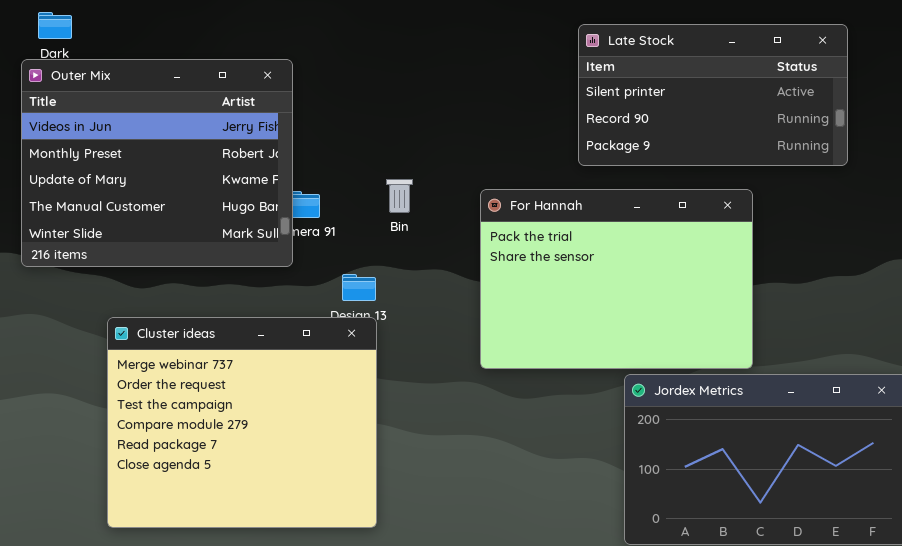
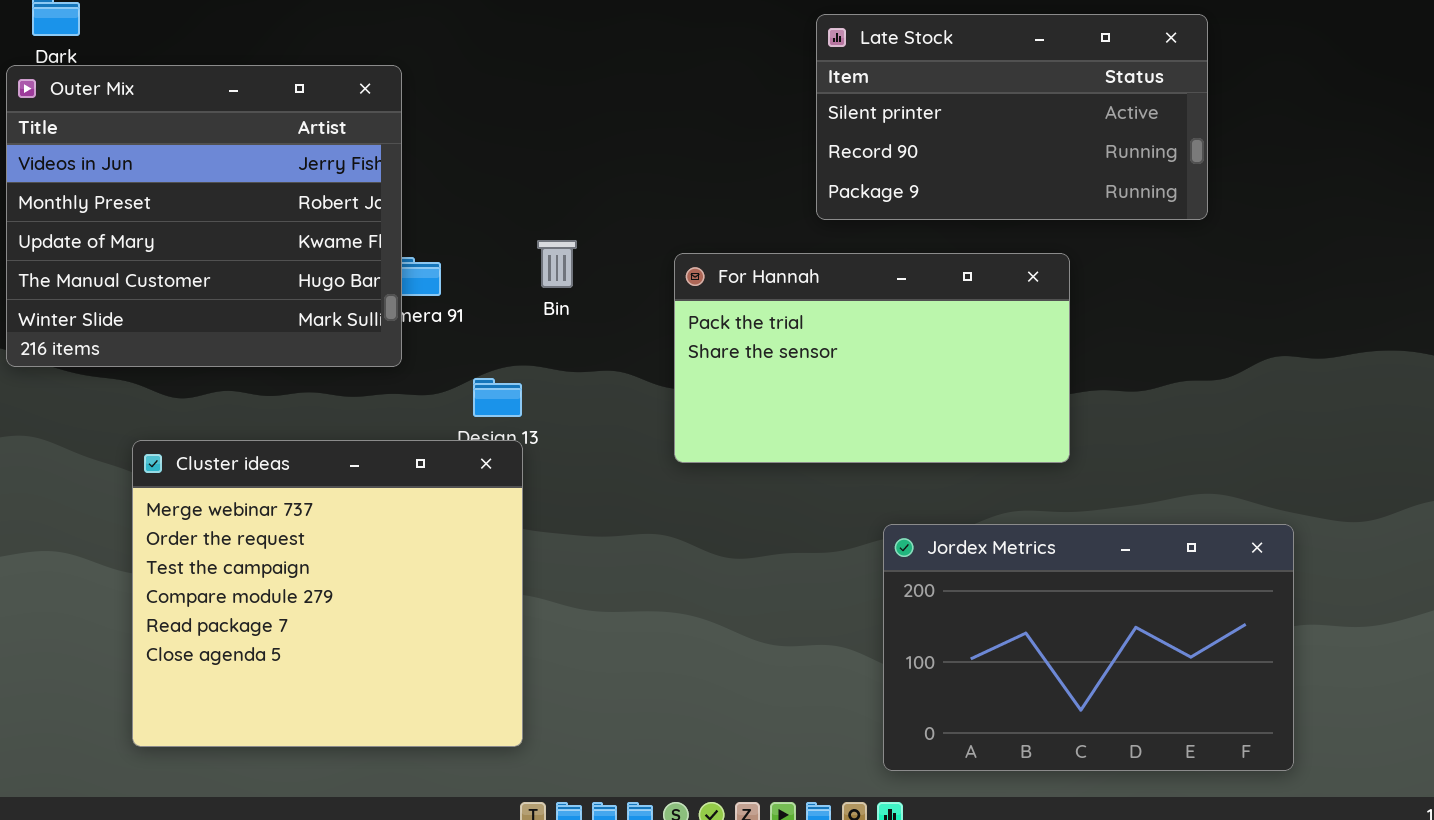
For Hannah: [480,189,753,369] -> [674,253,1070,463], resized

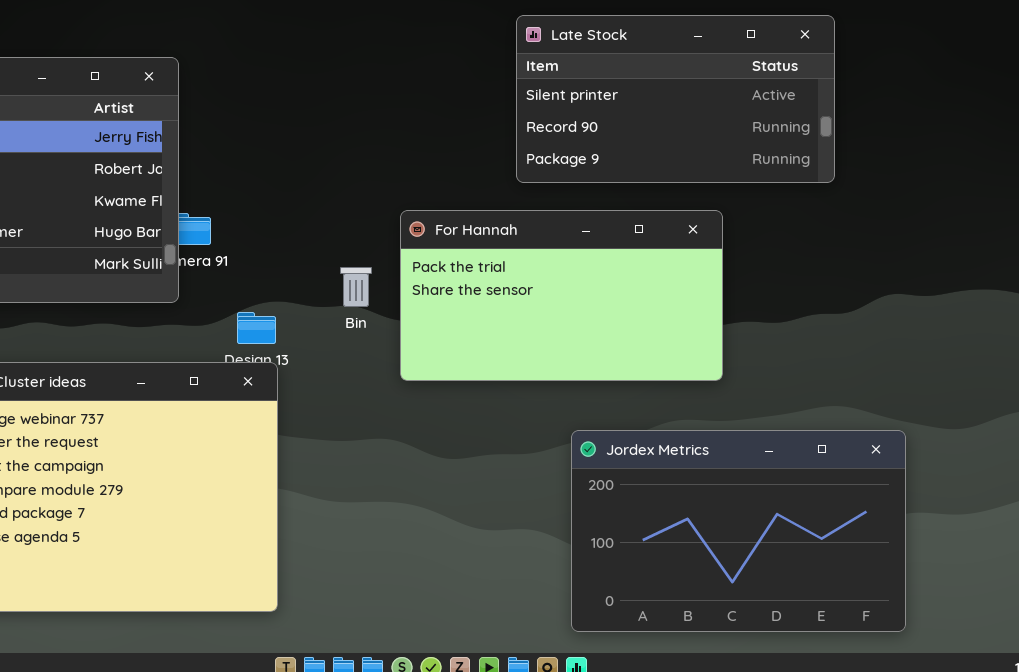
Bin: [537,240,577,288] -> [340,267,372,307], moved

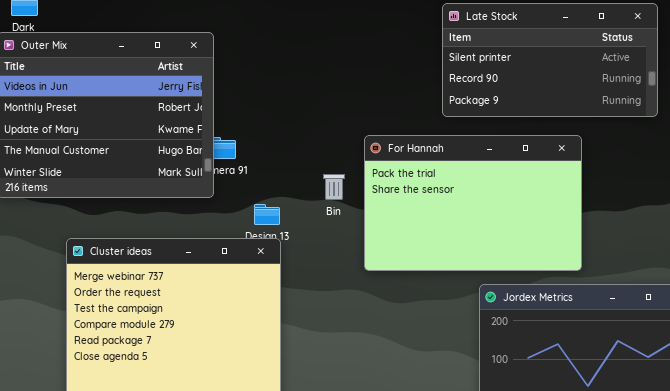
For Hannah: [400,210,723,381] -> [364,135,582,271], resized

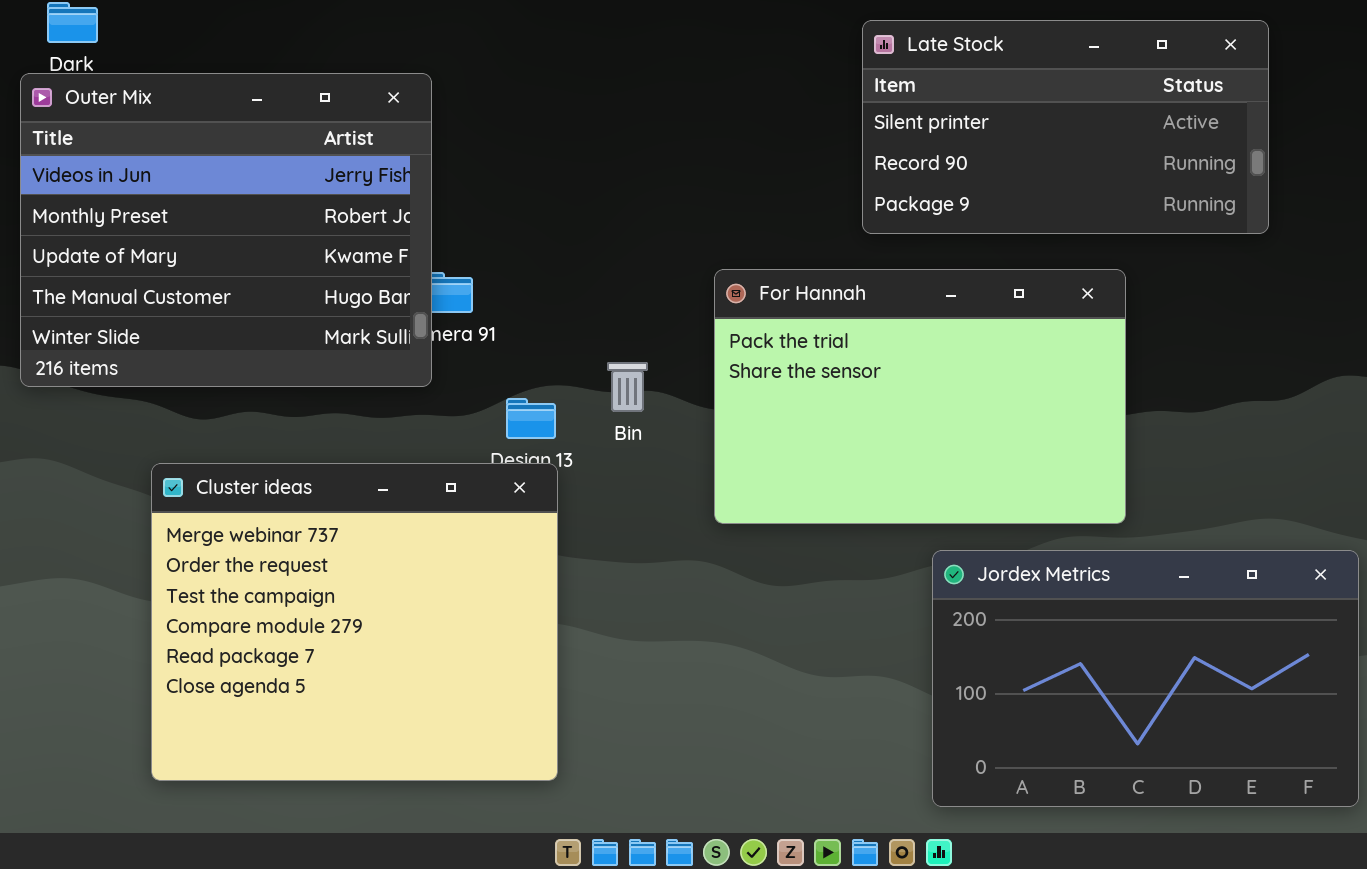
Bin: [323,174,345,200] -> [607,362,648,412], moved

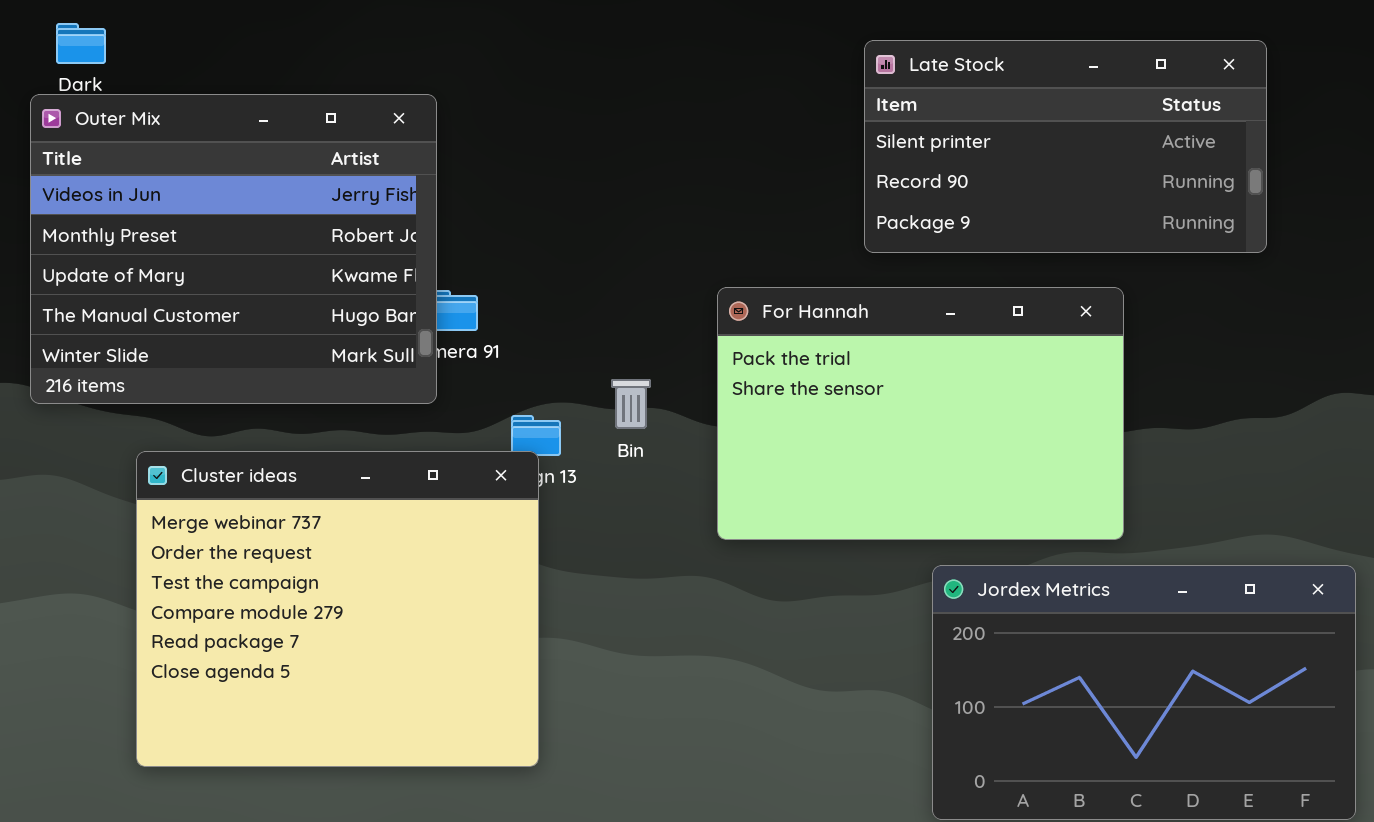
Cluster ideas: [151,463,558,781] -> [136,451,539,767], moved

